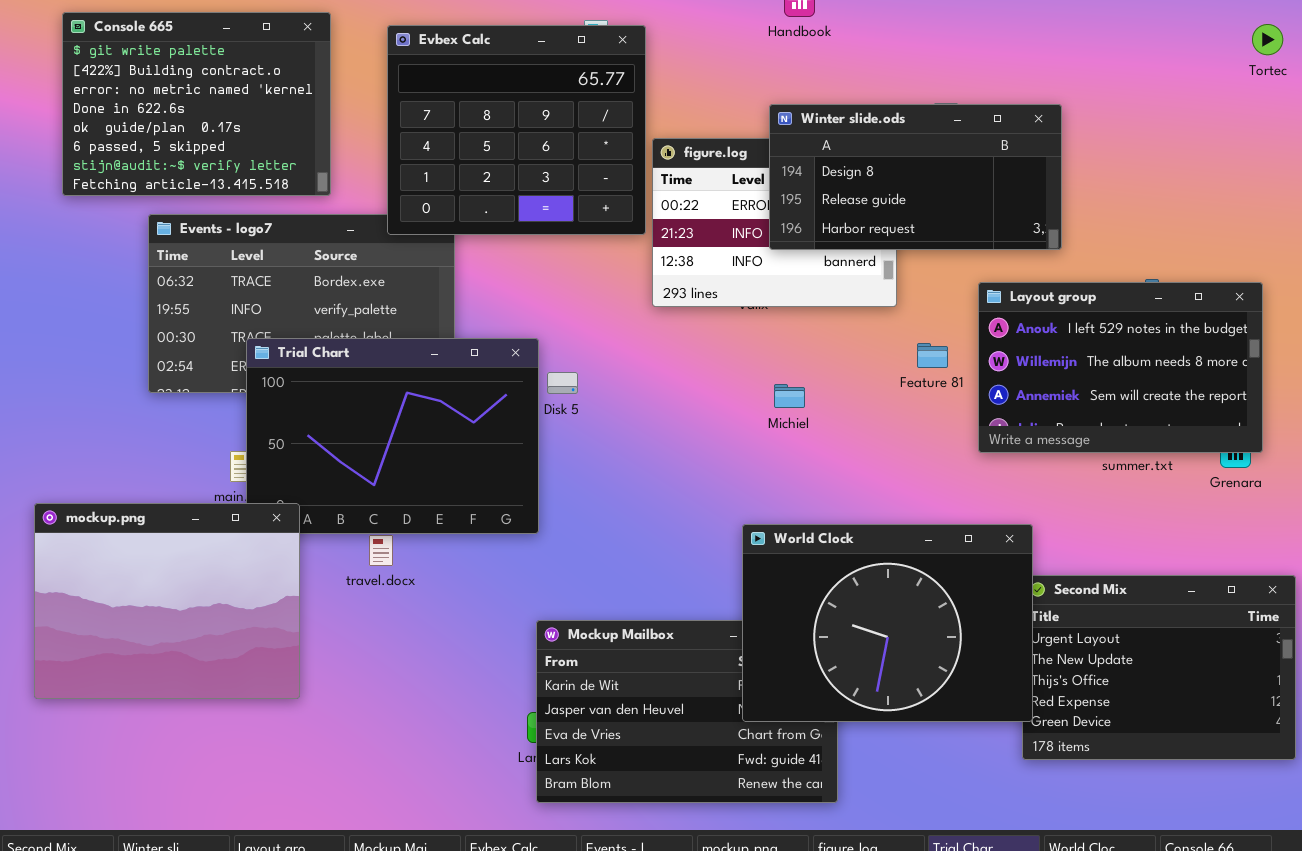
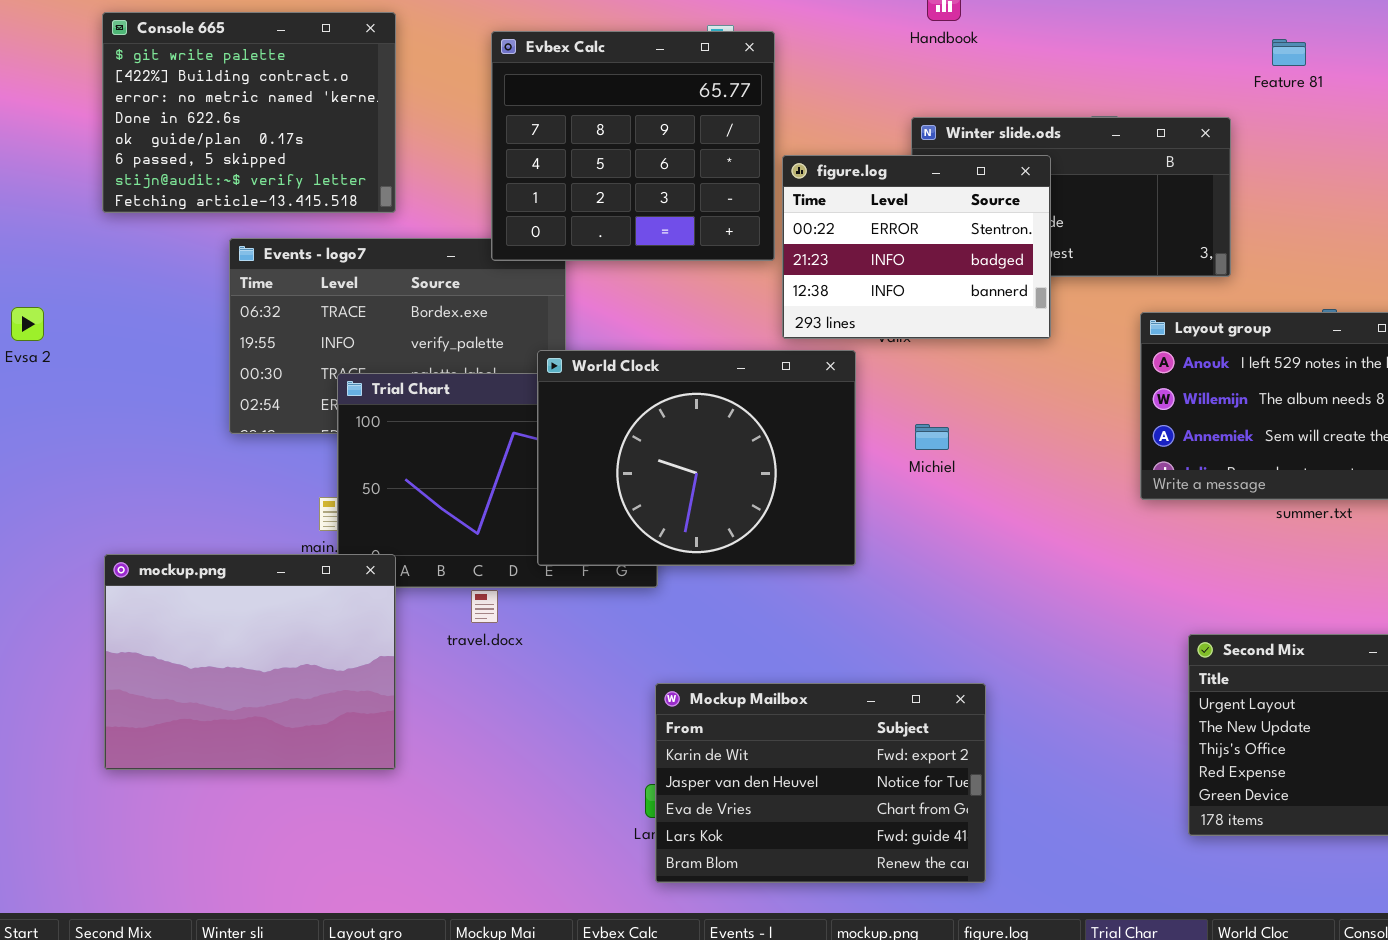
Console 665: [62,12,331,196] -> [102,12,396,213], moved
figure.log: [652,138,897,307] -> [782,155,1051,339], raised
Feature 81: [917,343,948,368] -> [1272,39,1306,66], moved
World Clock: [742,524,1033,722] -> [537,350,856,566], moved

